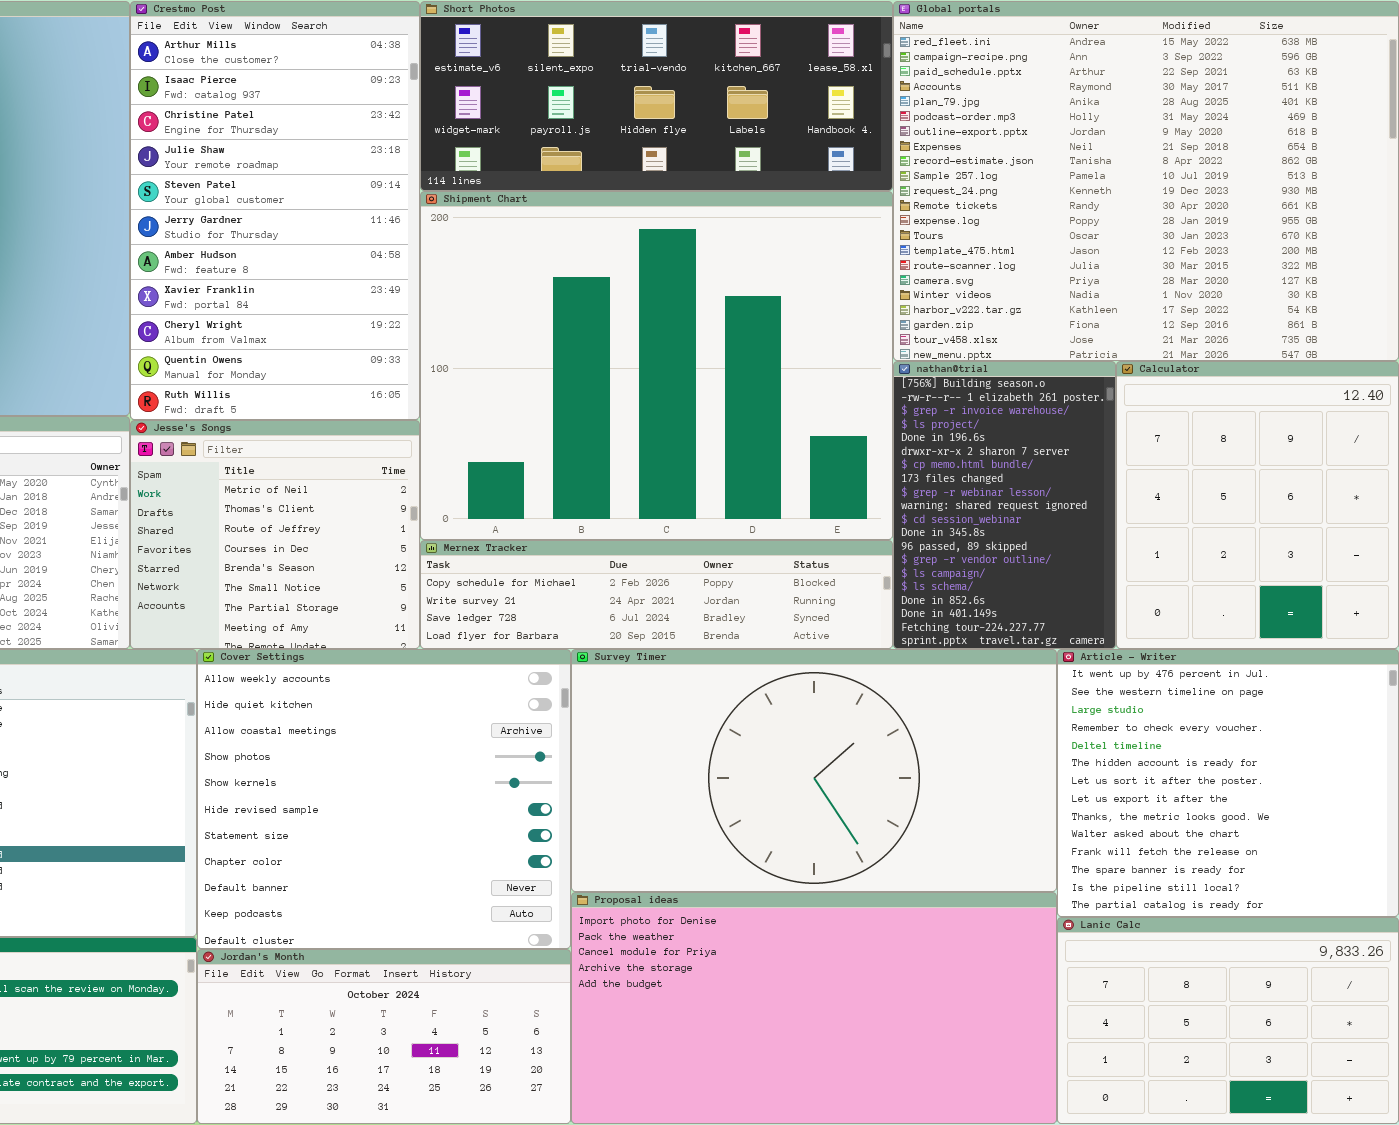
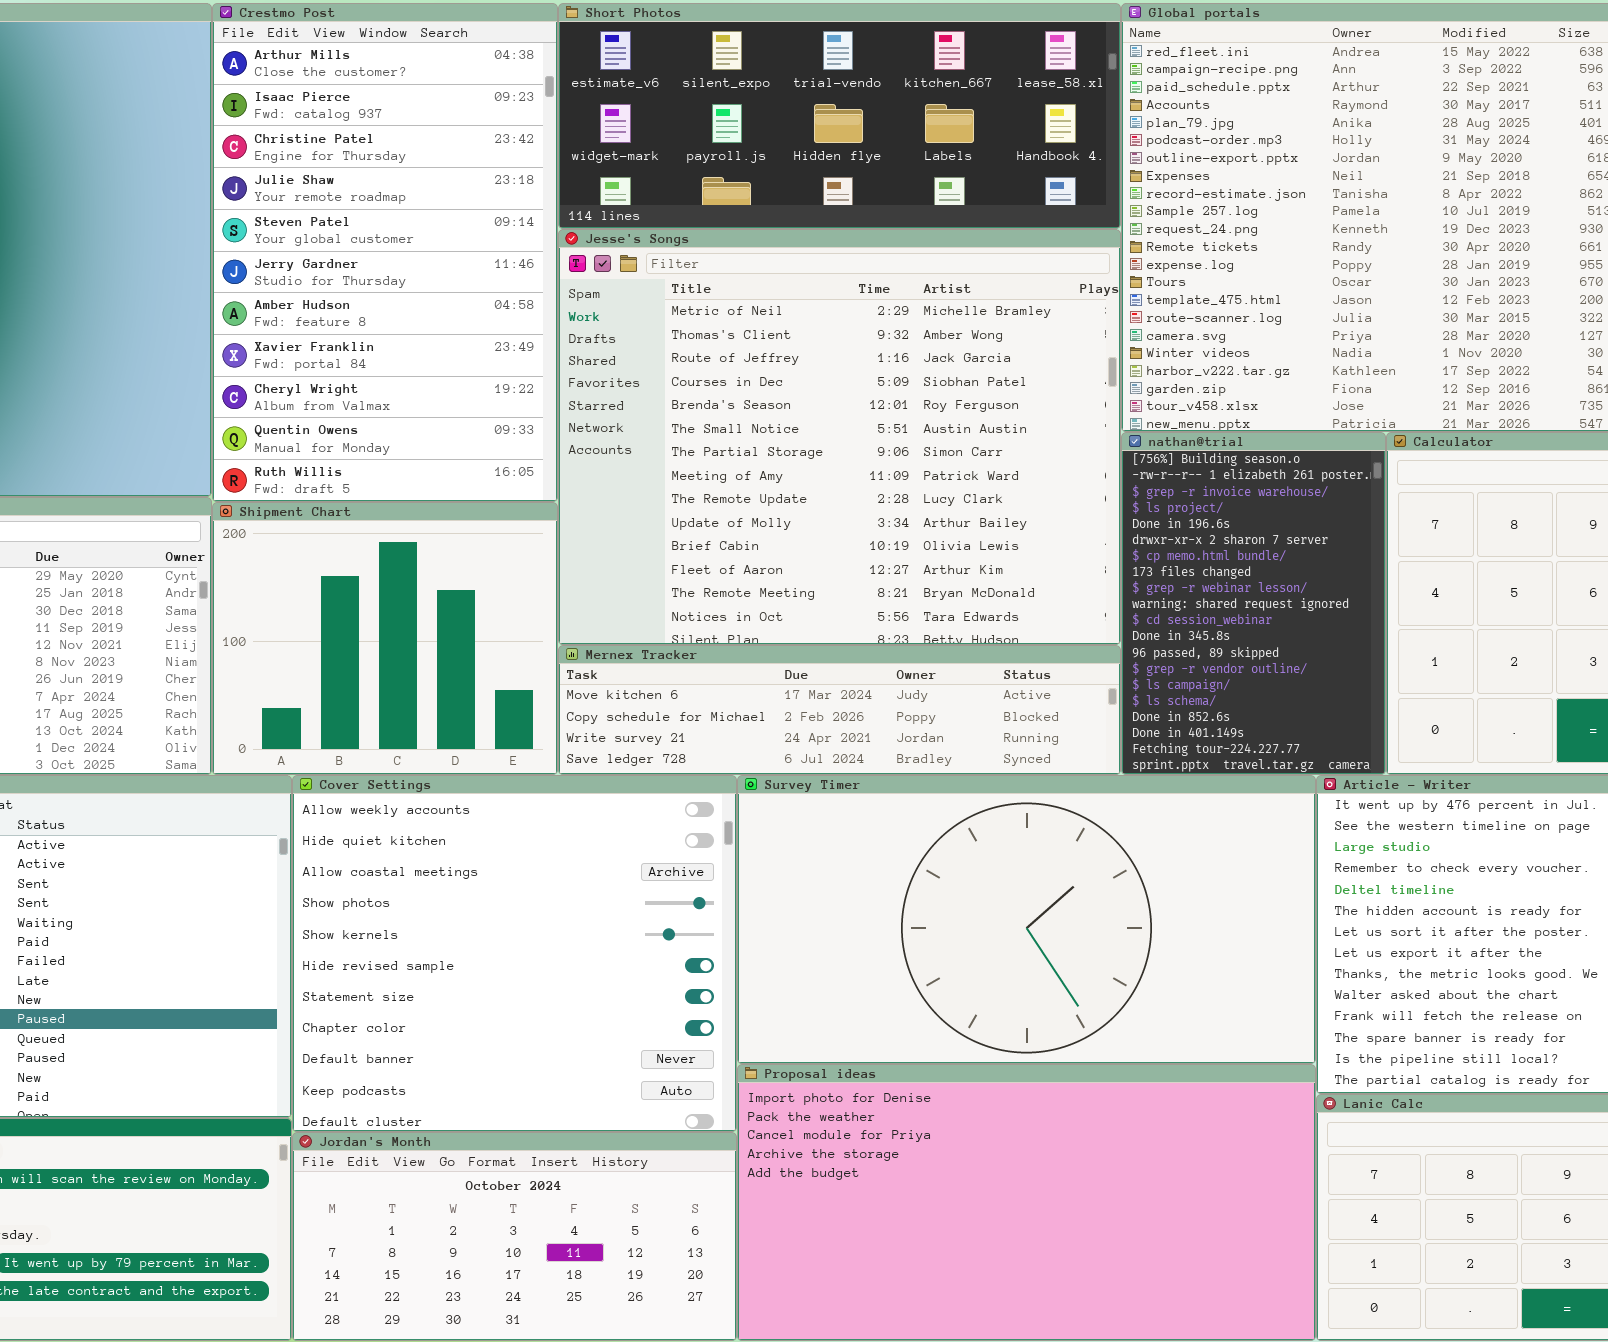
Shipment Chart: [420,191,893,540] -> [212,502,558,775], moved, resized
Jesse's Songs: [130,420,420,649] -> [558,229,1121,645], moved, resized
Mernex Tracker: [420,540,893,649] -> [558,645,1121,775], scrolled up 1 row

